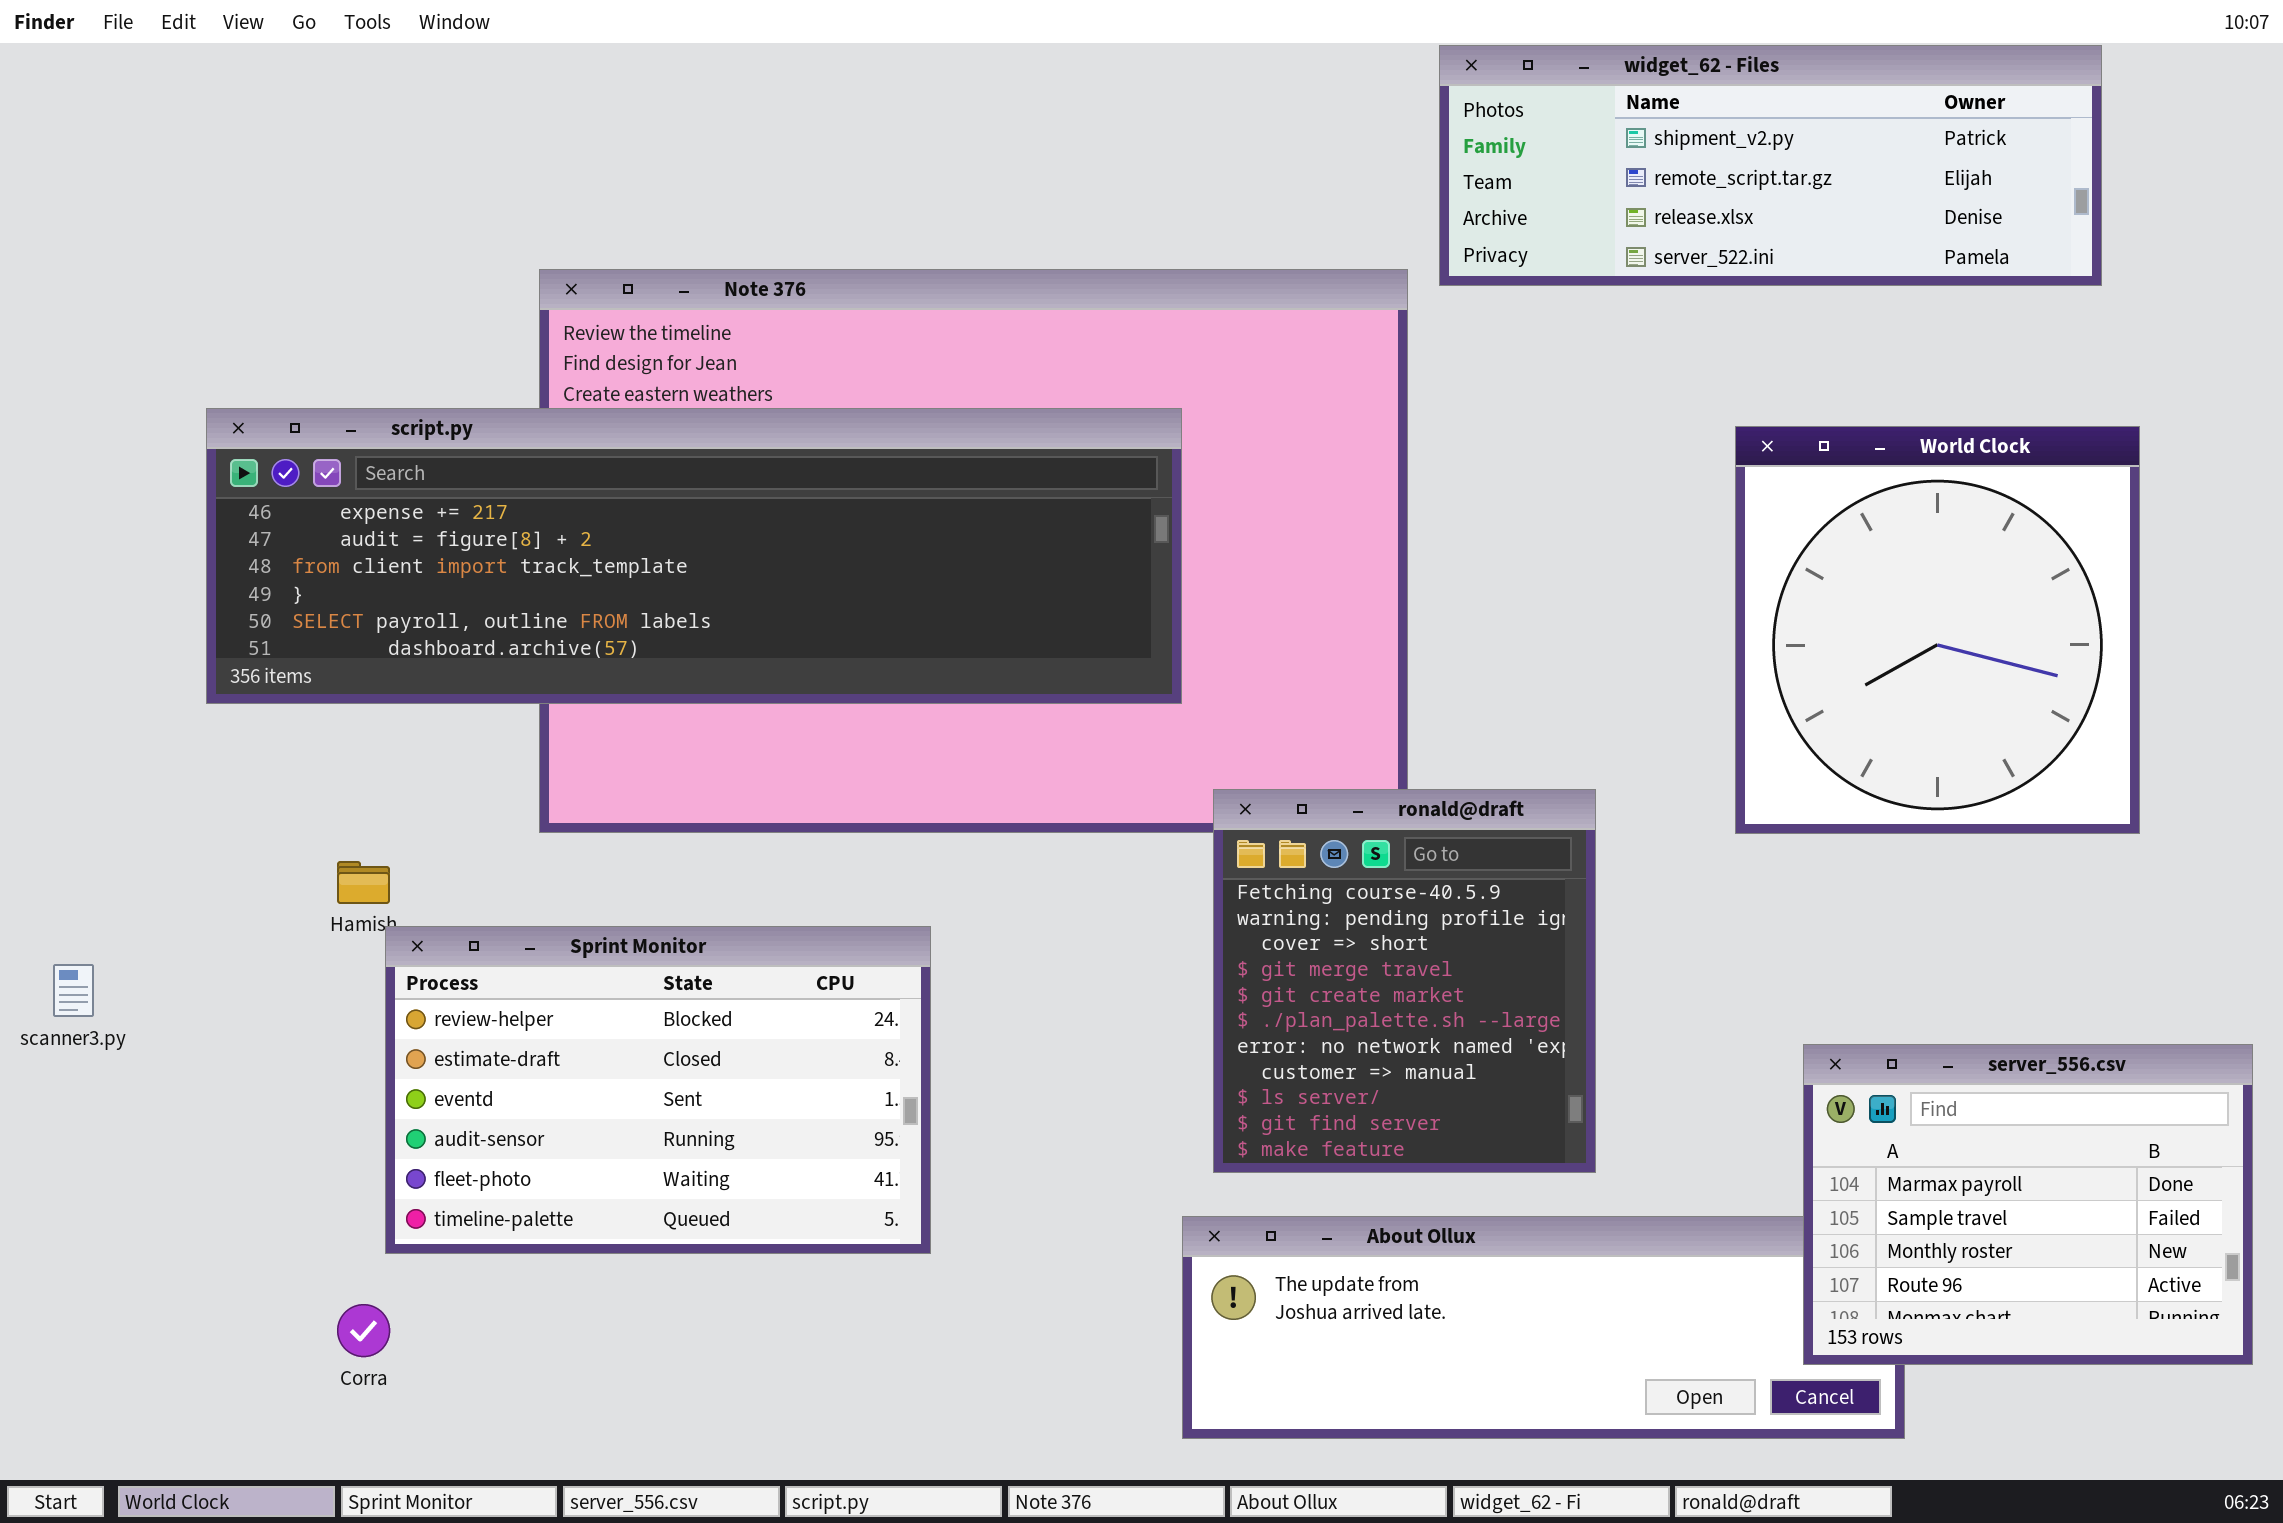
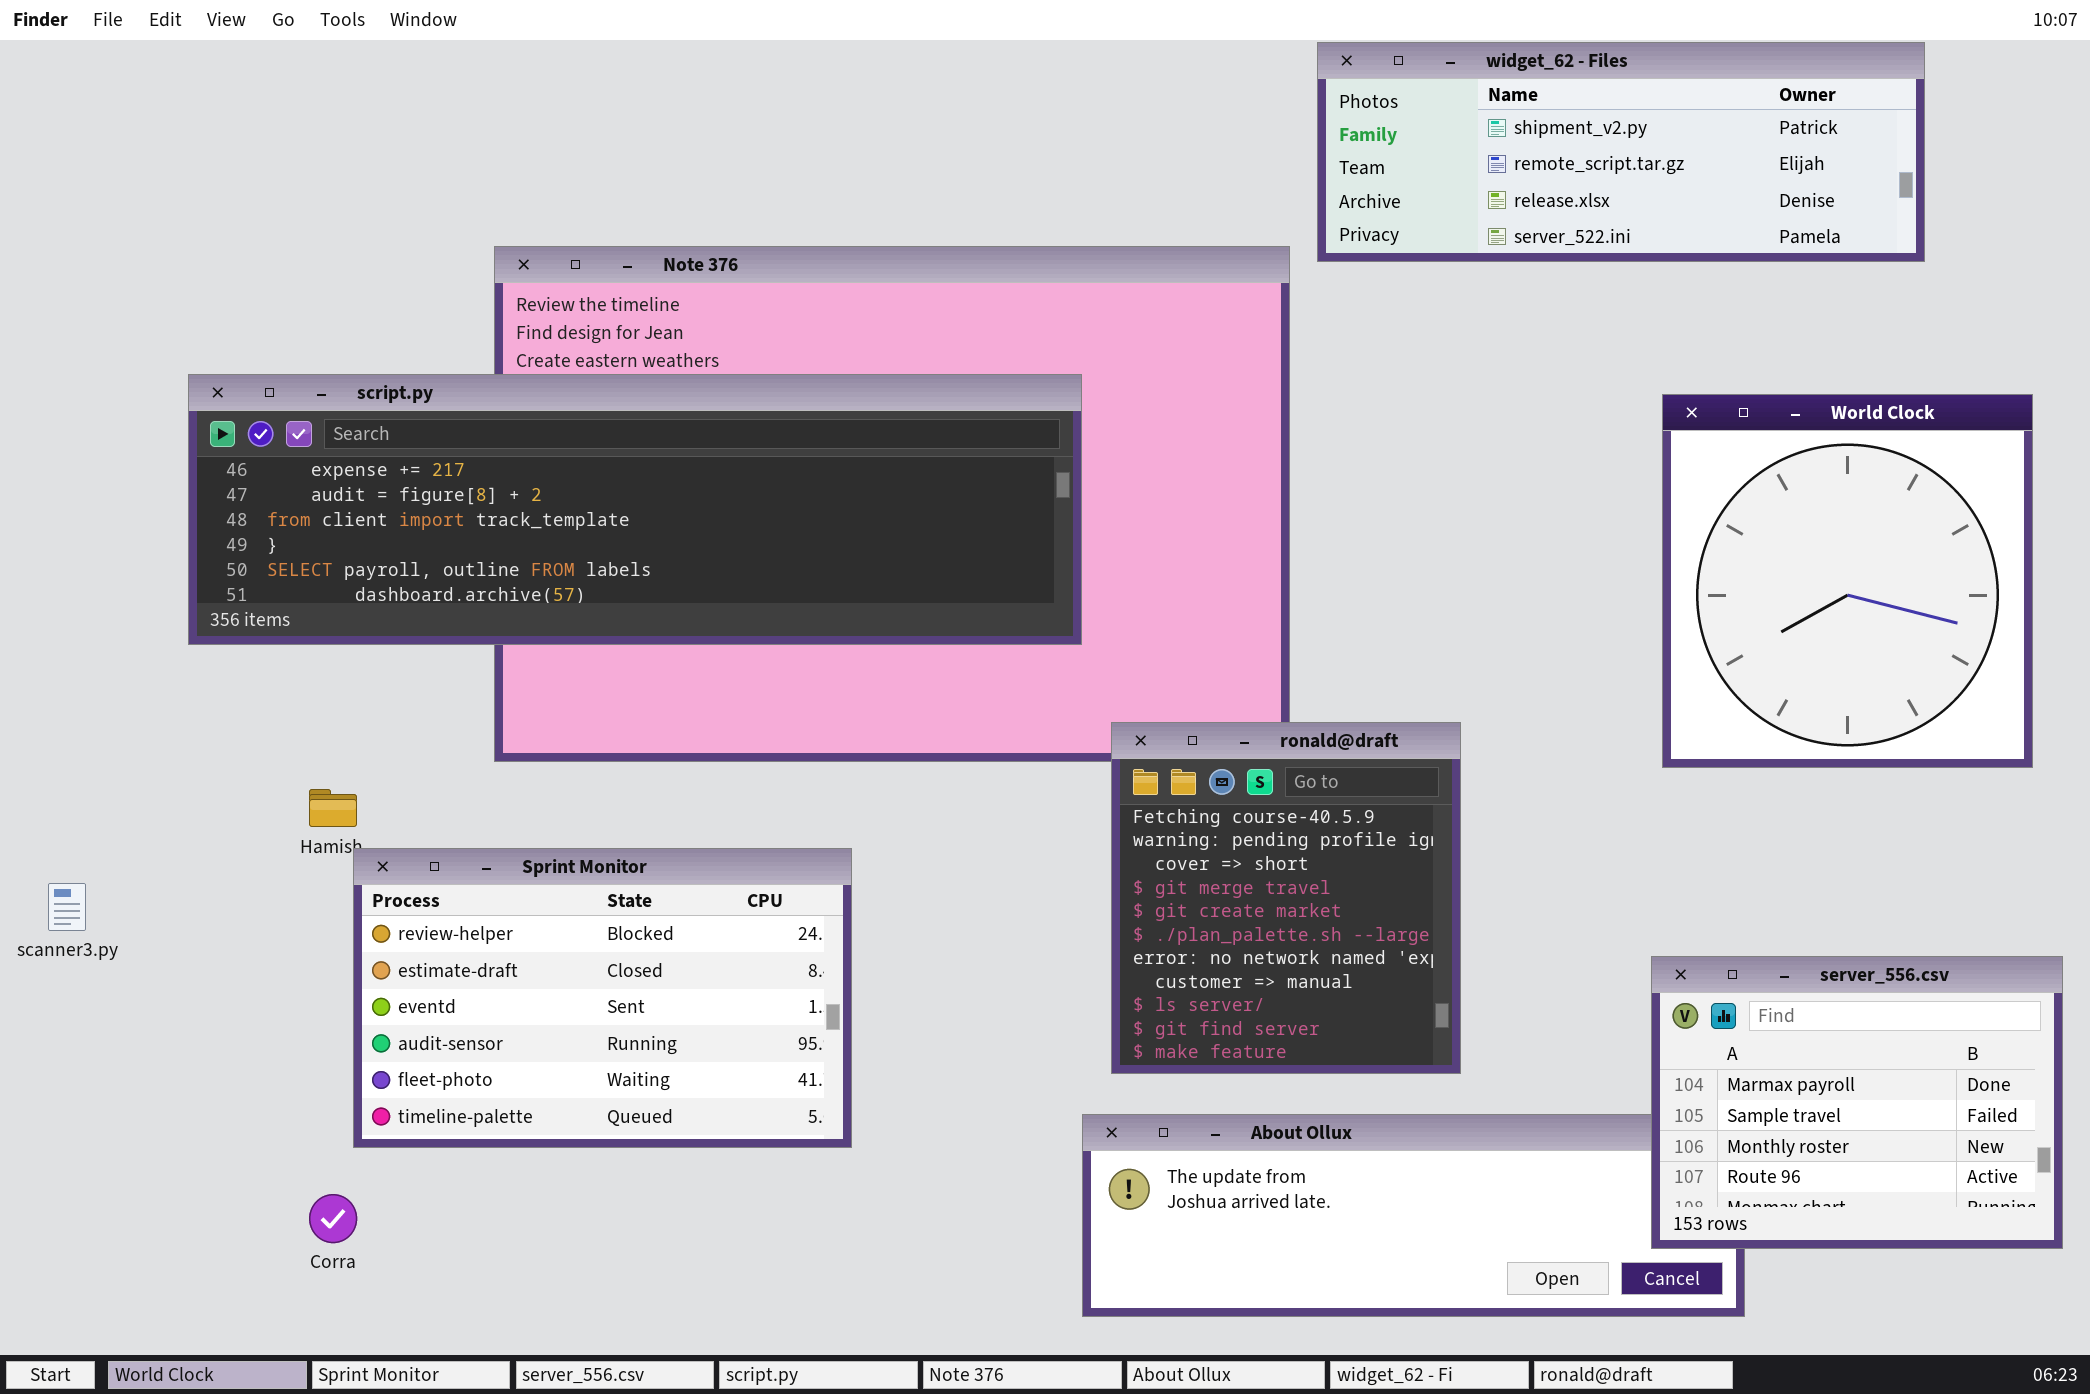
World Clock: [1735,426,2140,834] -> [1662,394,2033,768], moved

